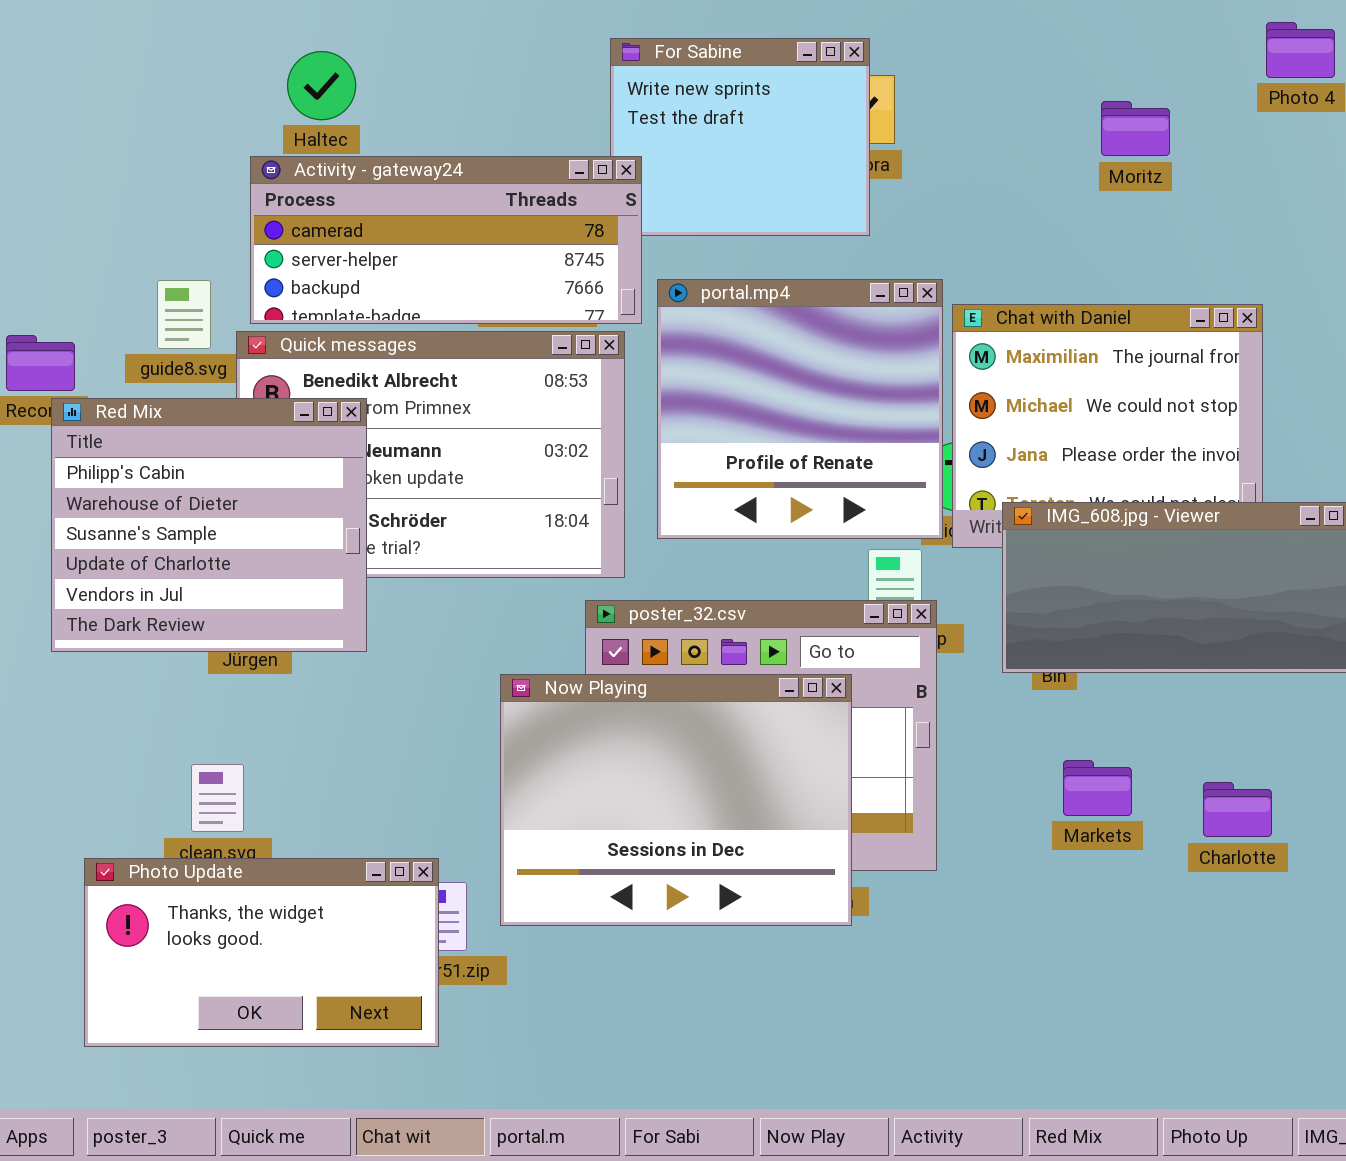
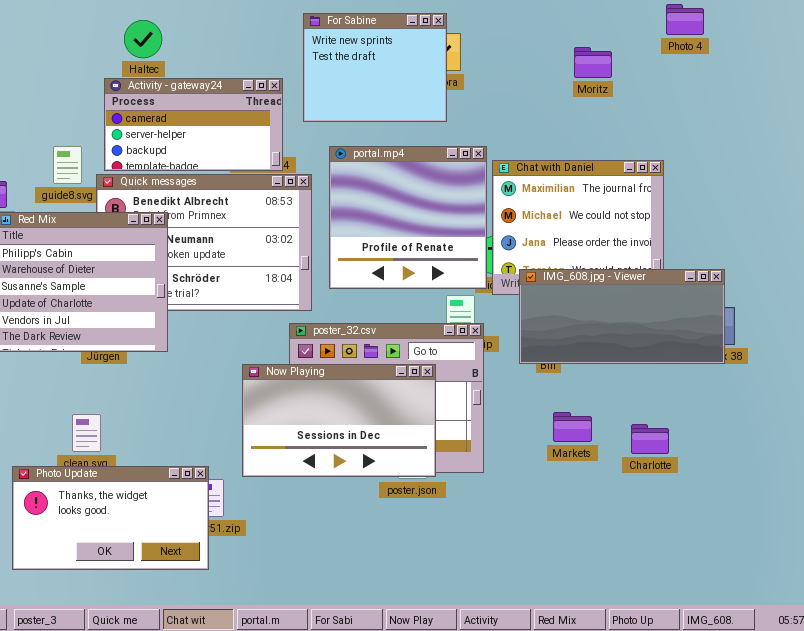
Activity - gateway24: [250,156,642,324] -> [104,78,283,171], resized
Now Playing: [500,674,852,926] -> [242,364,436,477], resized

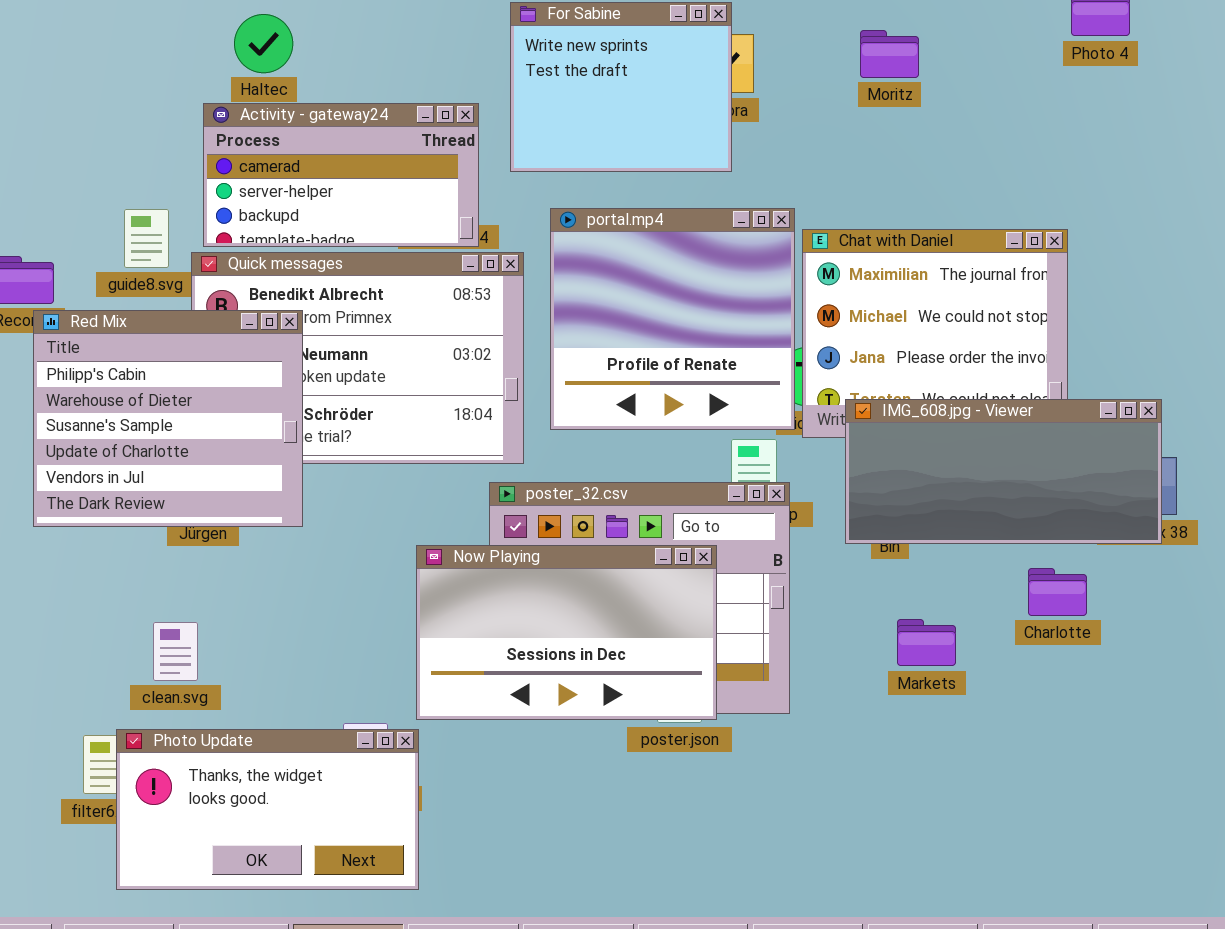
Moritz: [574,47,612,78] -> [860,30,919,78], moved
Charlotte: [631,424,669,454] -> [1028,568,1087,616], moved
Photo Update: [12,466,209,570] -> [116,729,419,890], moved

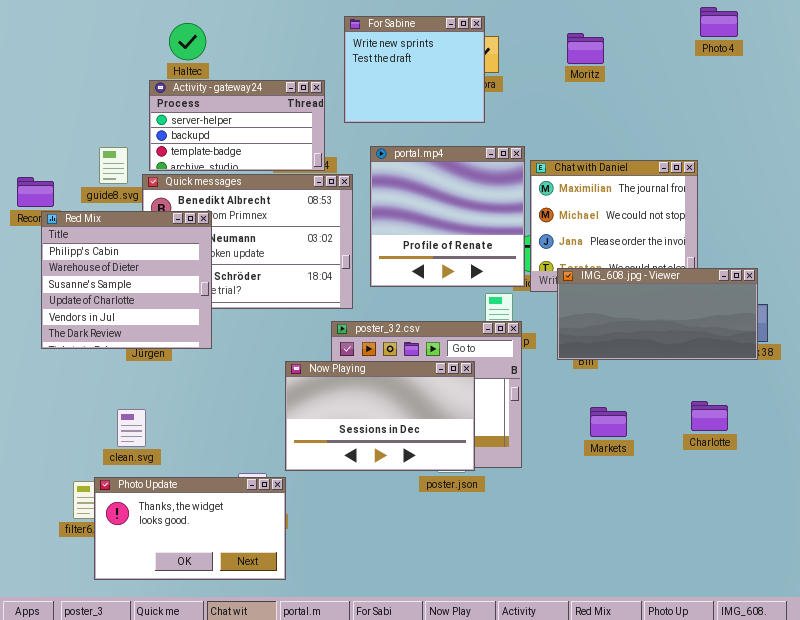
Activity - gateway24: [203,103,479,247] -> [149,80,325,171], scrolled down 1 row
Charlotte: [1028,568,1087,616] -> [691,401,728,431], moved

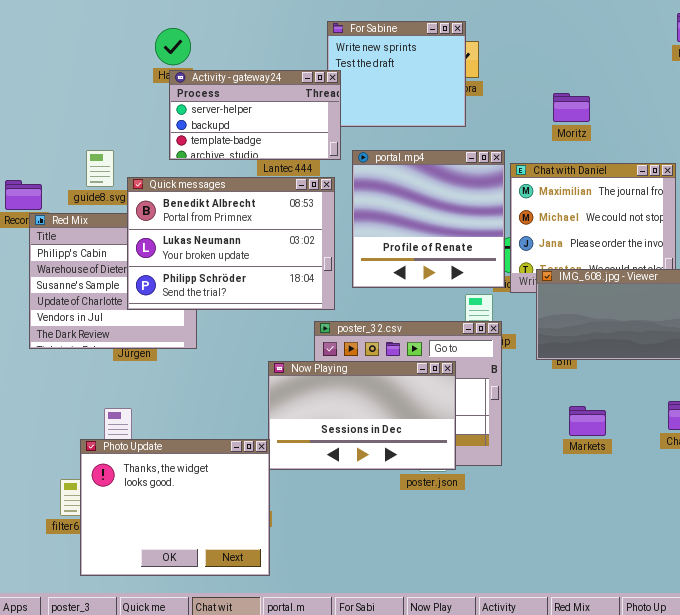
Moritz: [567,33,604,64] -> [553,93,590,122], moved
Activity - gateway24: [149,80,325,171] -> [169,70,341,160], moved
Quick messages: [142,174,353,309] -> [127,177,335,310], raised
Photo Update: [94,477,286,580] -> [80,439,270,576], resized

